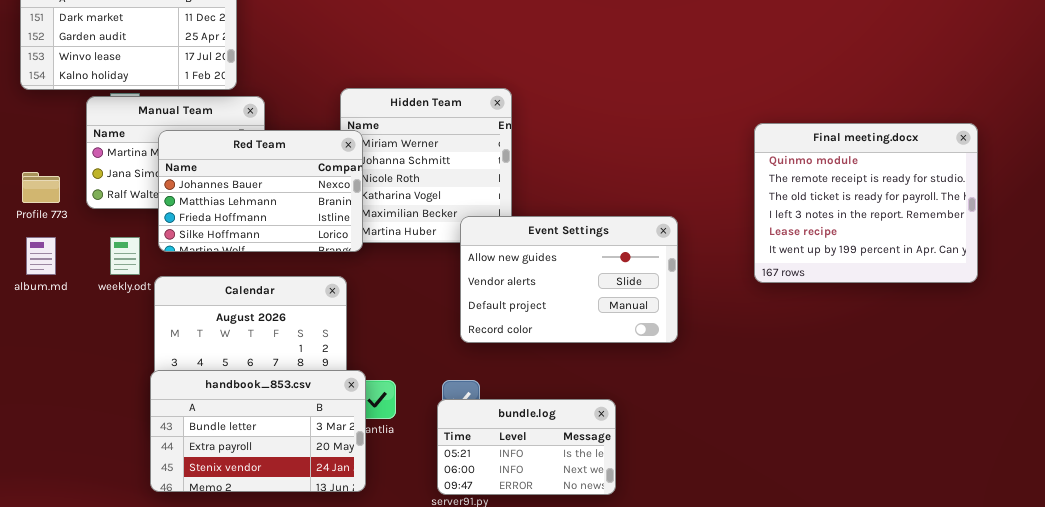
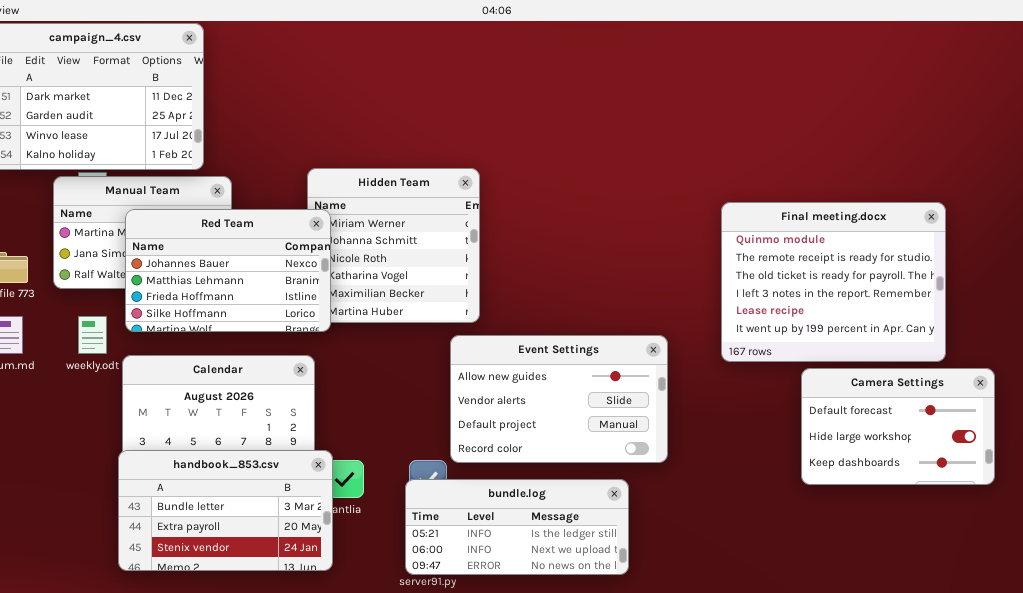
Event Settings: [460,216,678,343] -> [450,335,668,463], moved
Camera Settings: none -> [801,368,995,485], opened
bundle.log: [437,399,616,495] -> [405,479,629,575], resized

